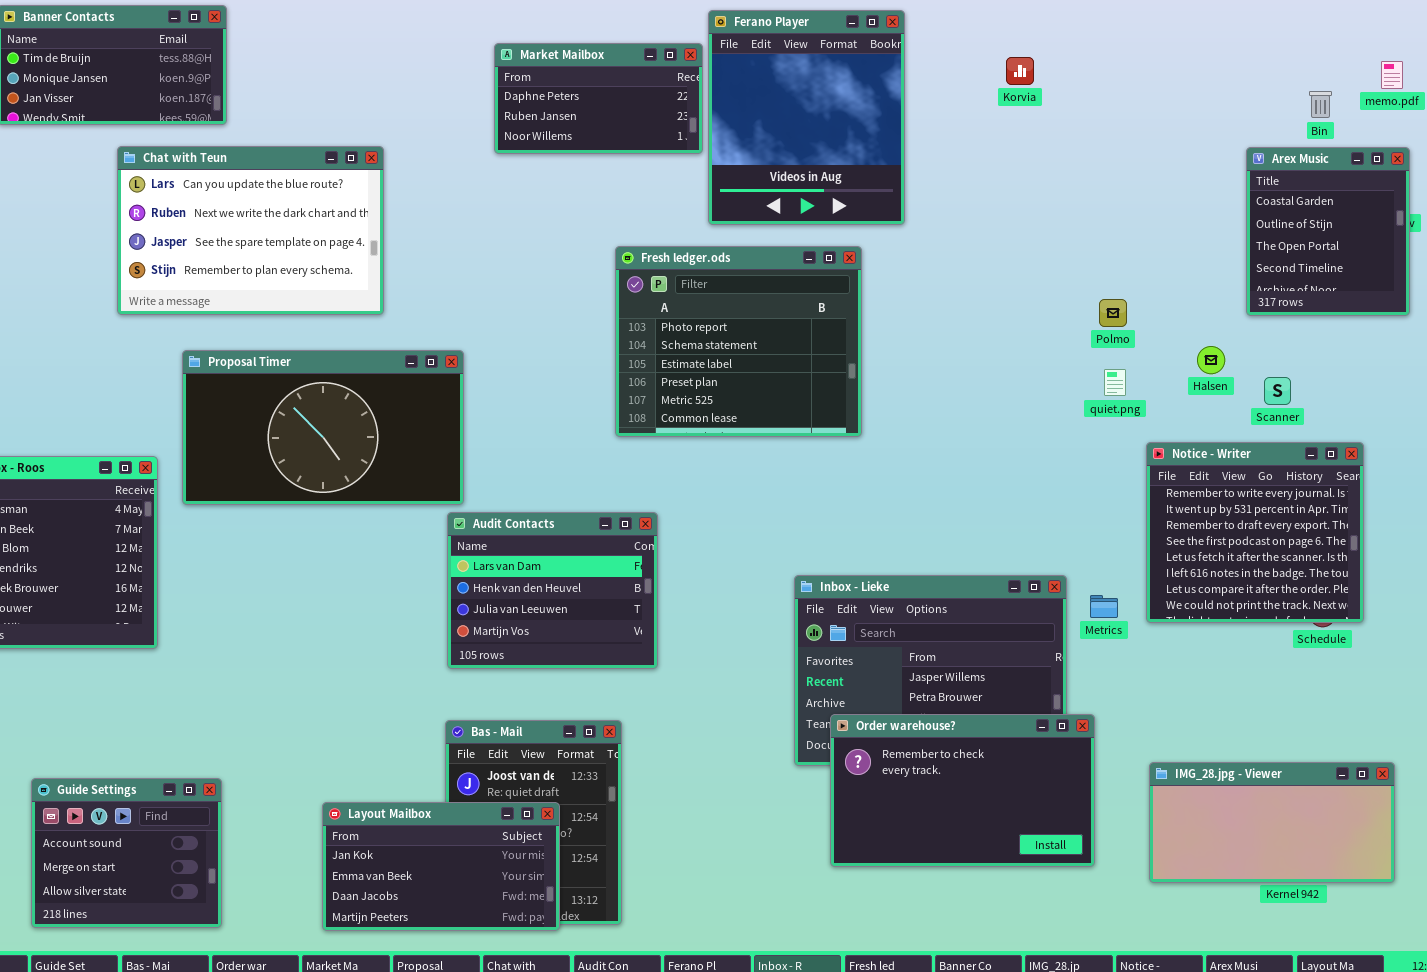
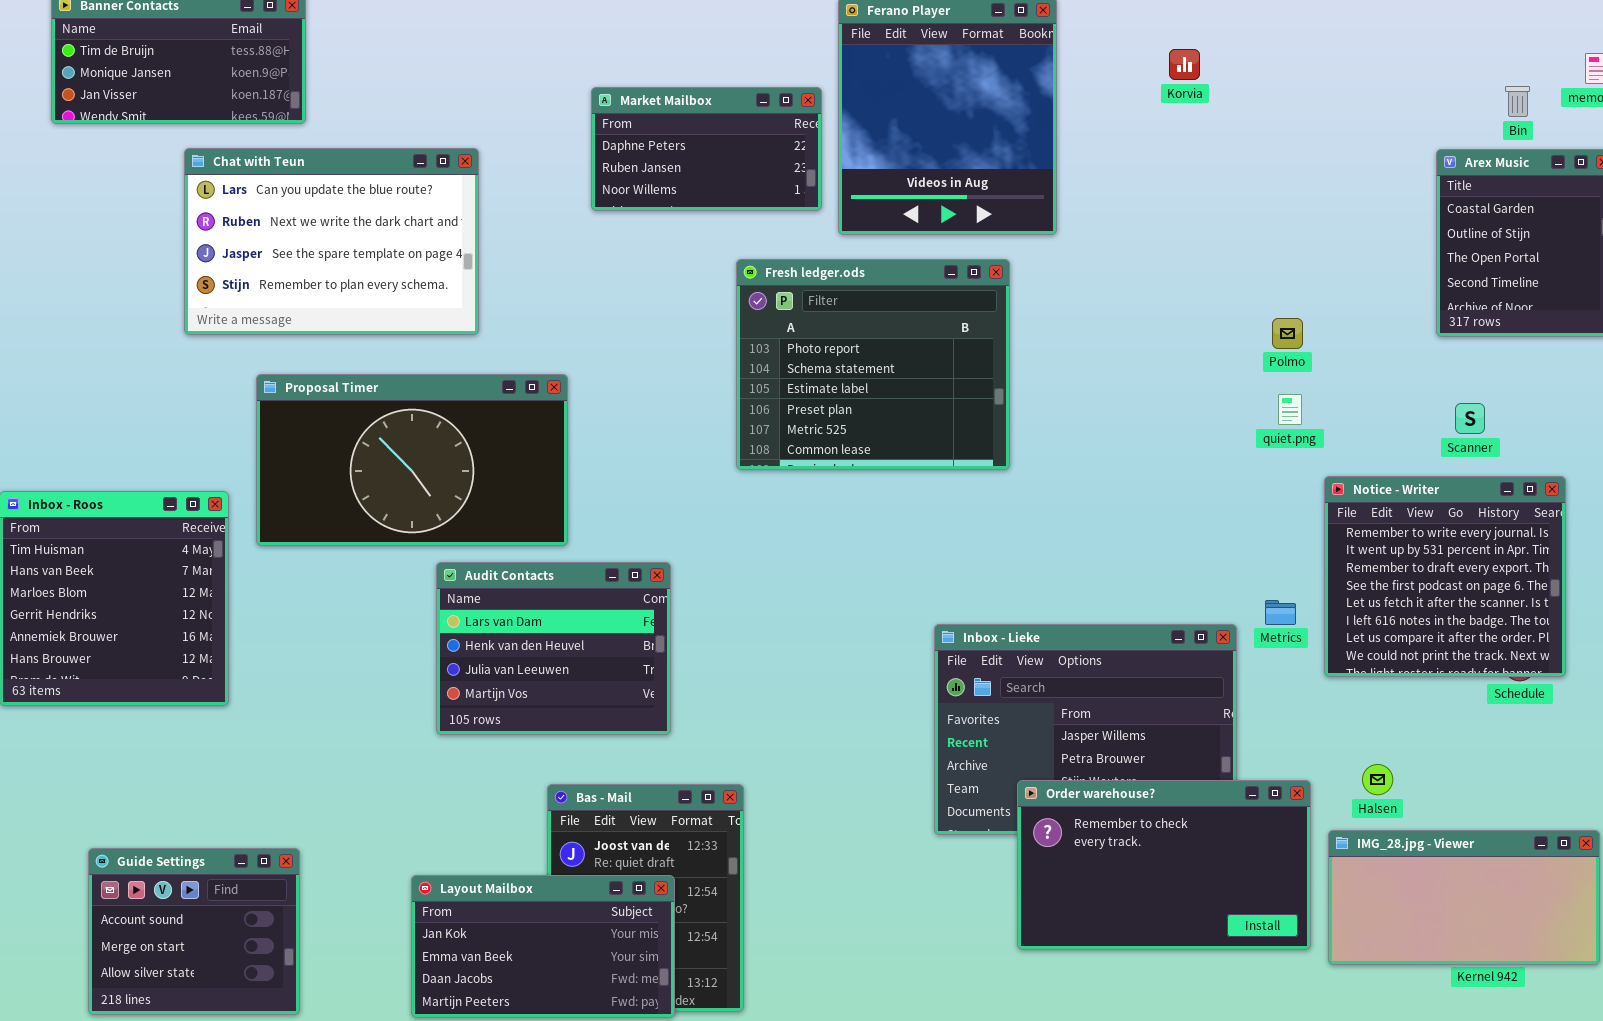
Market Mailbox: [494,43,703,154] -> [591,87,822,211], moved
Halsen: [1197,346,1225,374] -> [1362,764,1393,795], moved
Audit Contacts: [447,512,658,669] -> [436,562,671,735], moved
Metrics: [1090,595,1118,618] -> [1265,600,1296,625], moved
Order warehouse?: [830,714,1095,867] -> [1017,780,1311,950], moved

